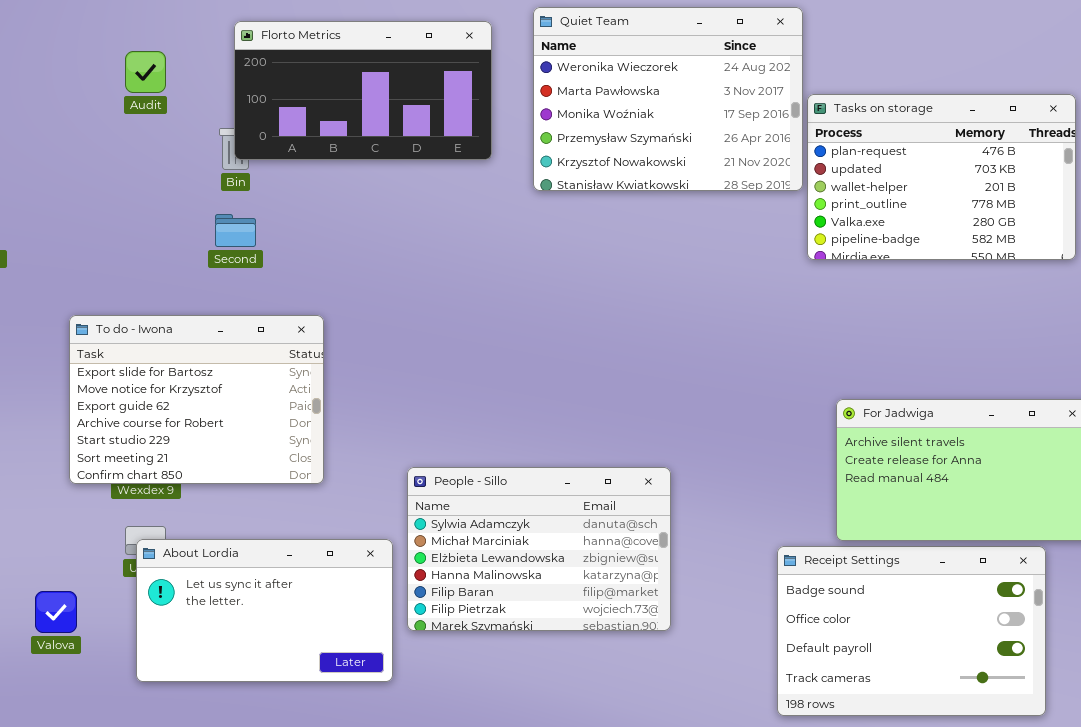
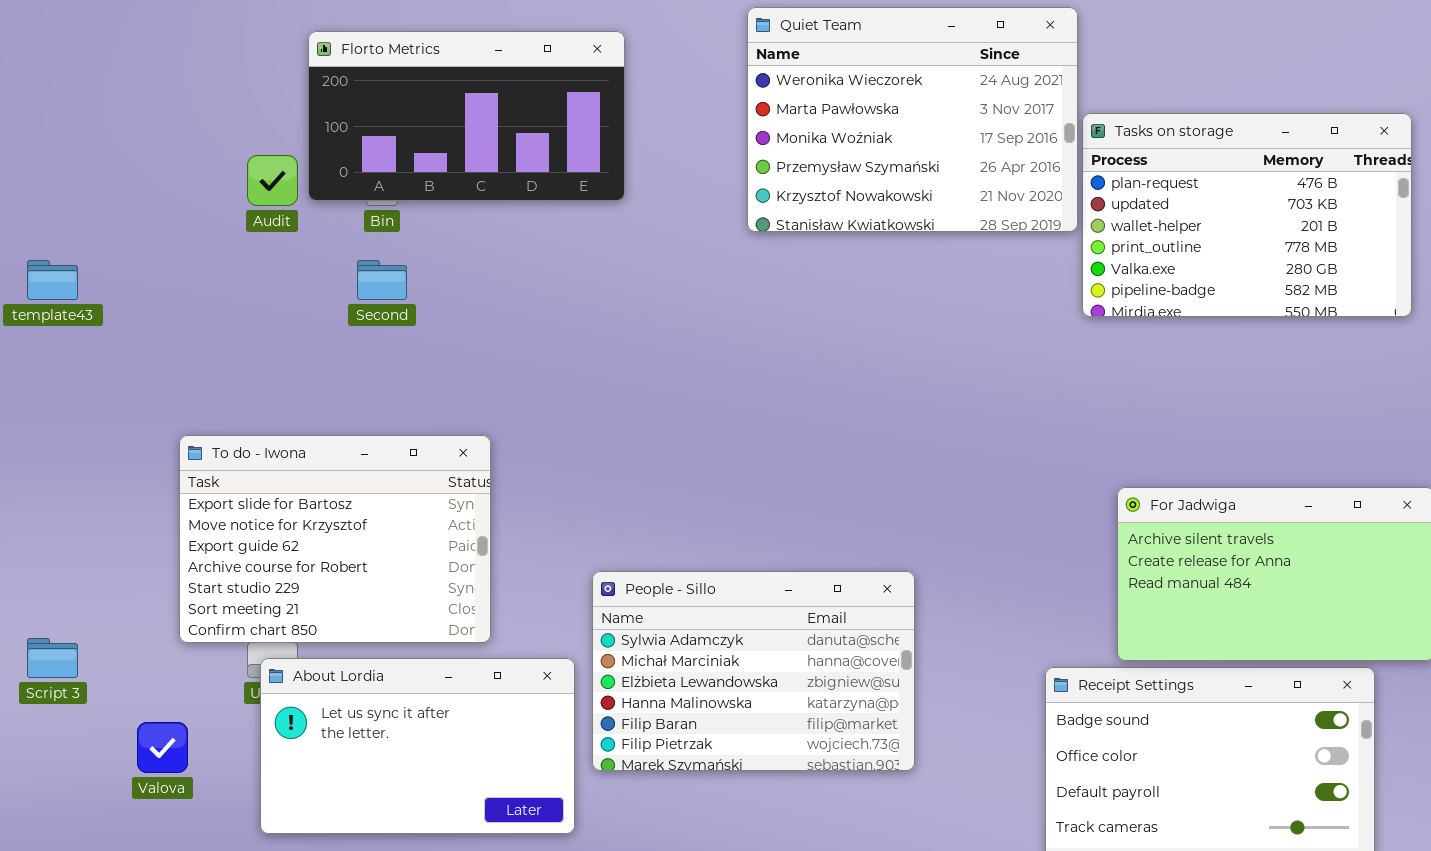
Florto Metrics: [234,21,492,160] -> [308,31,625,201], moved
Audit: [125,51,166,93] -> [247,155,298,206], moved
To do - Iwona: [69,315,324,484] -> [179,435,491,643], moved

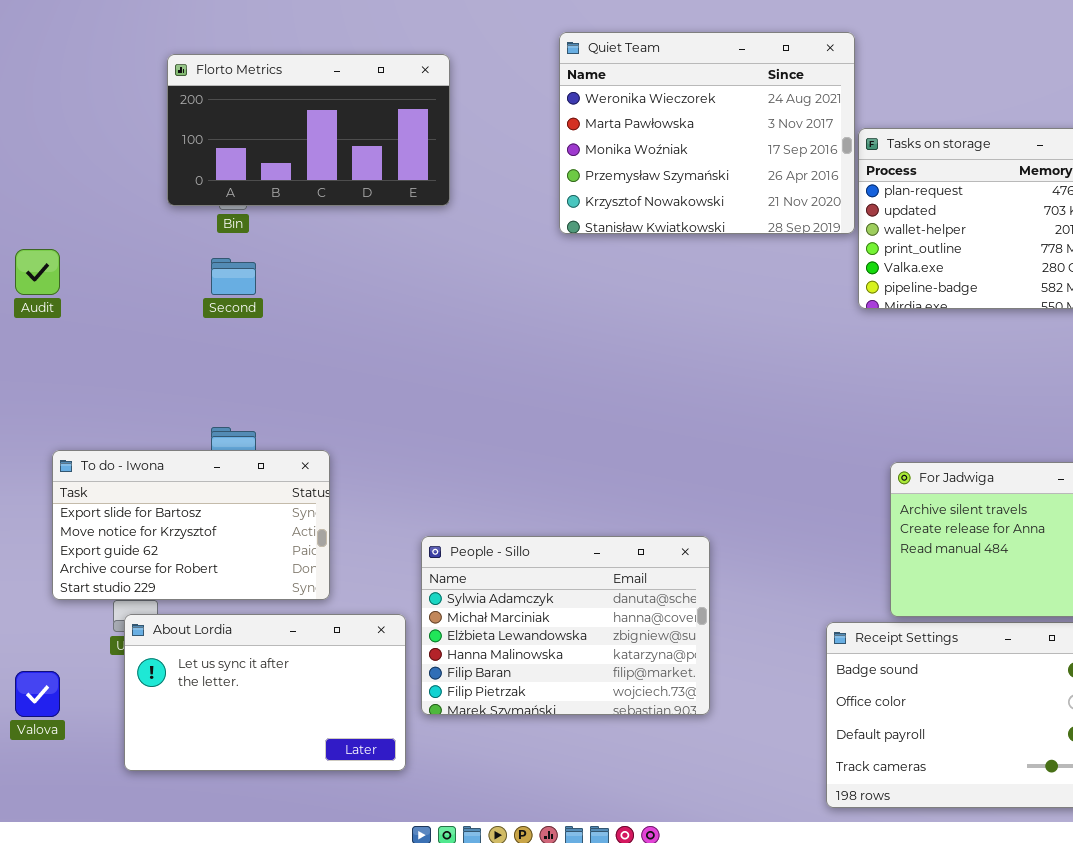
Audit: [247,155,298,206] -> [15,249,60,295], moved
To do - Iwona: [179,435,491,643] -> [52,450,330,600], resized

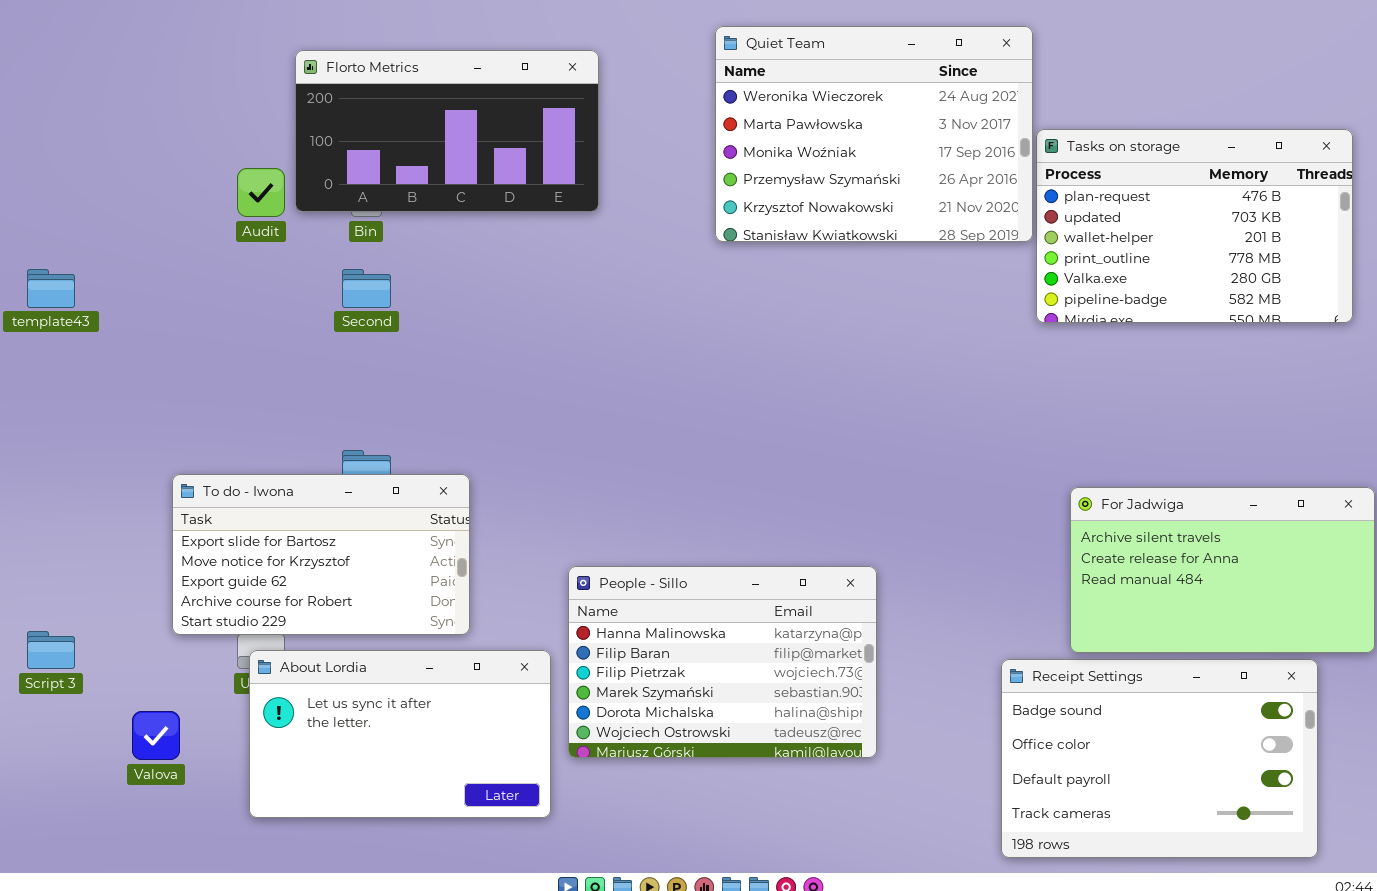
Audit: [15,249,60,295] -> [237,168,285,217], moved
People - Sillo: [421,536,710,715] -> [568,566,877,758], scrolled down 3 rows

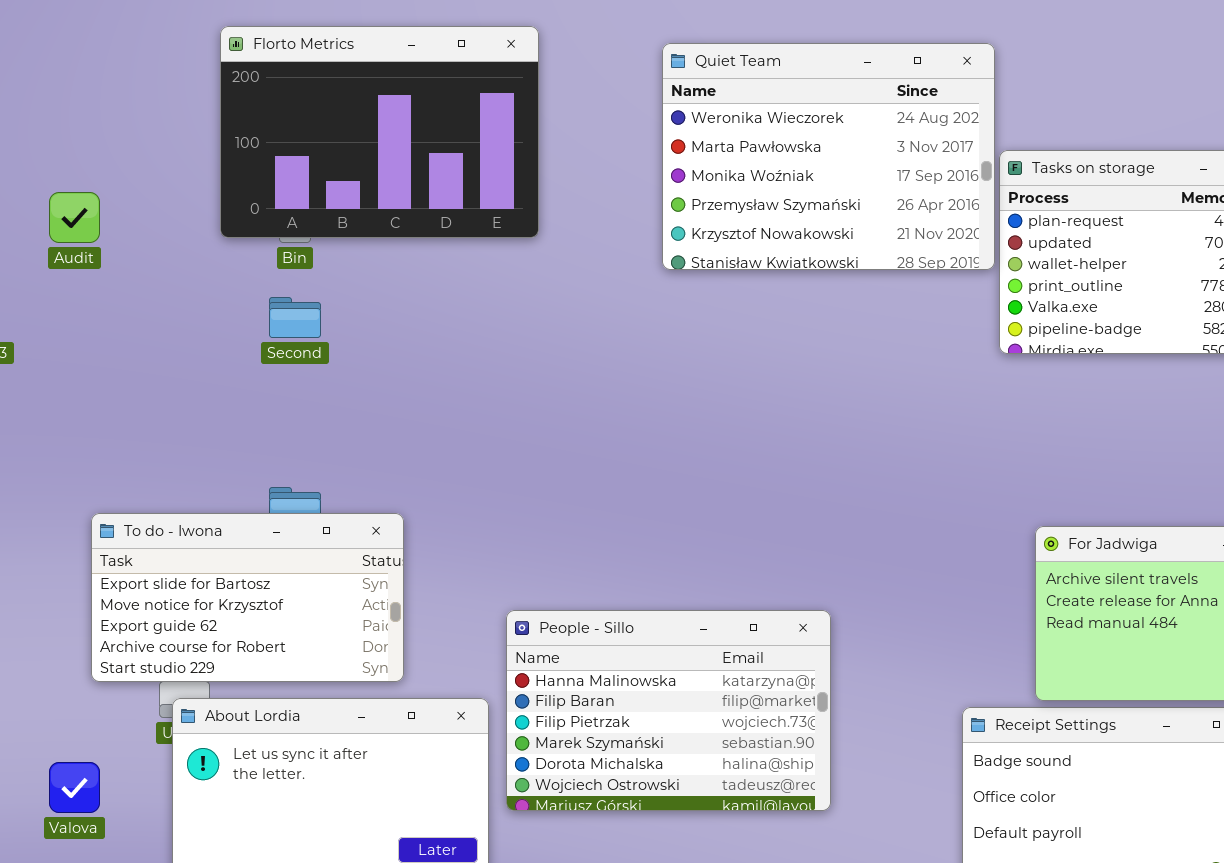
Florto Metrics: [295,50,599,212] -> [220,26,539,238], resized
Audit: [237,168,285,217] -> [49,192,100,243], moved

